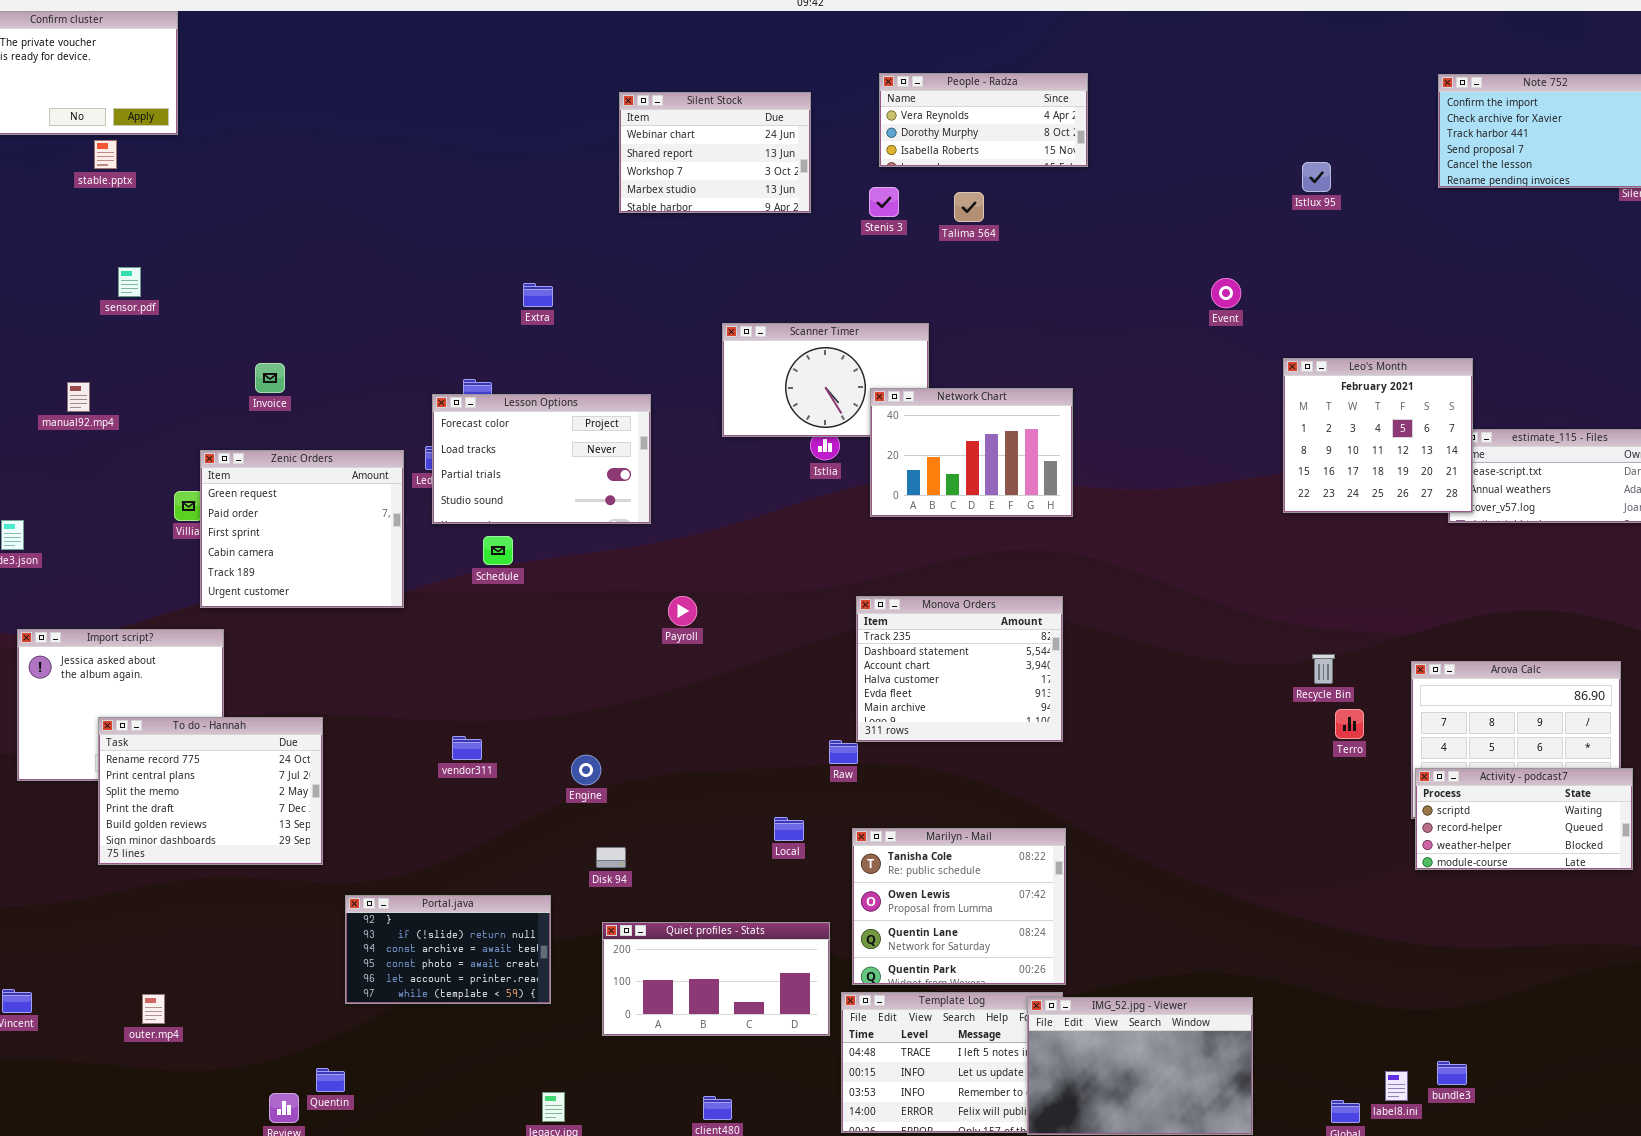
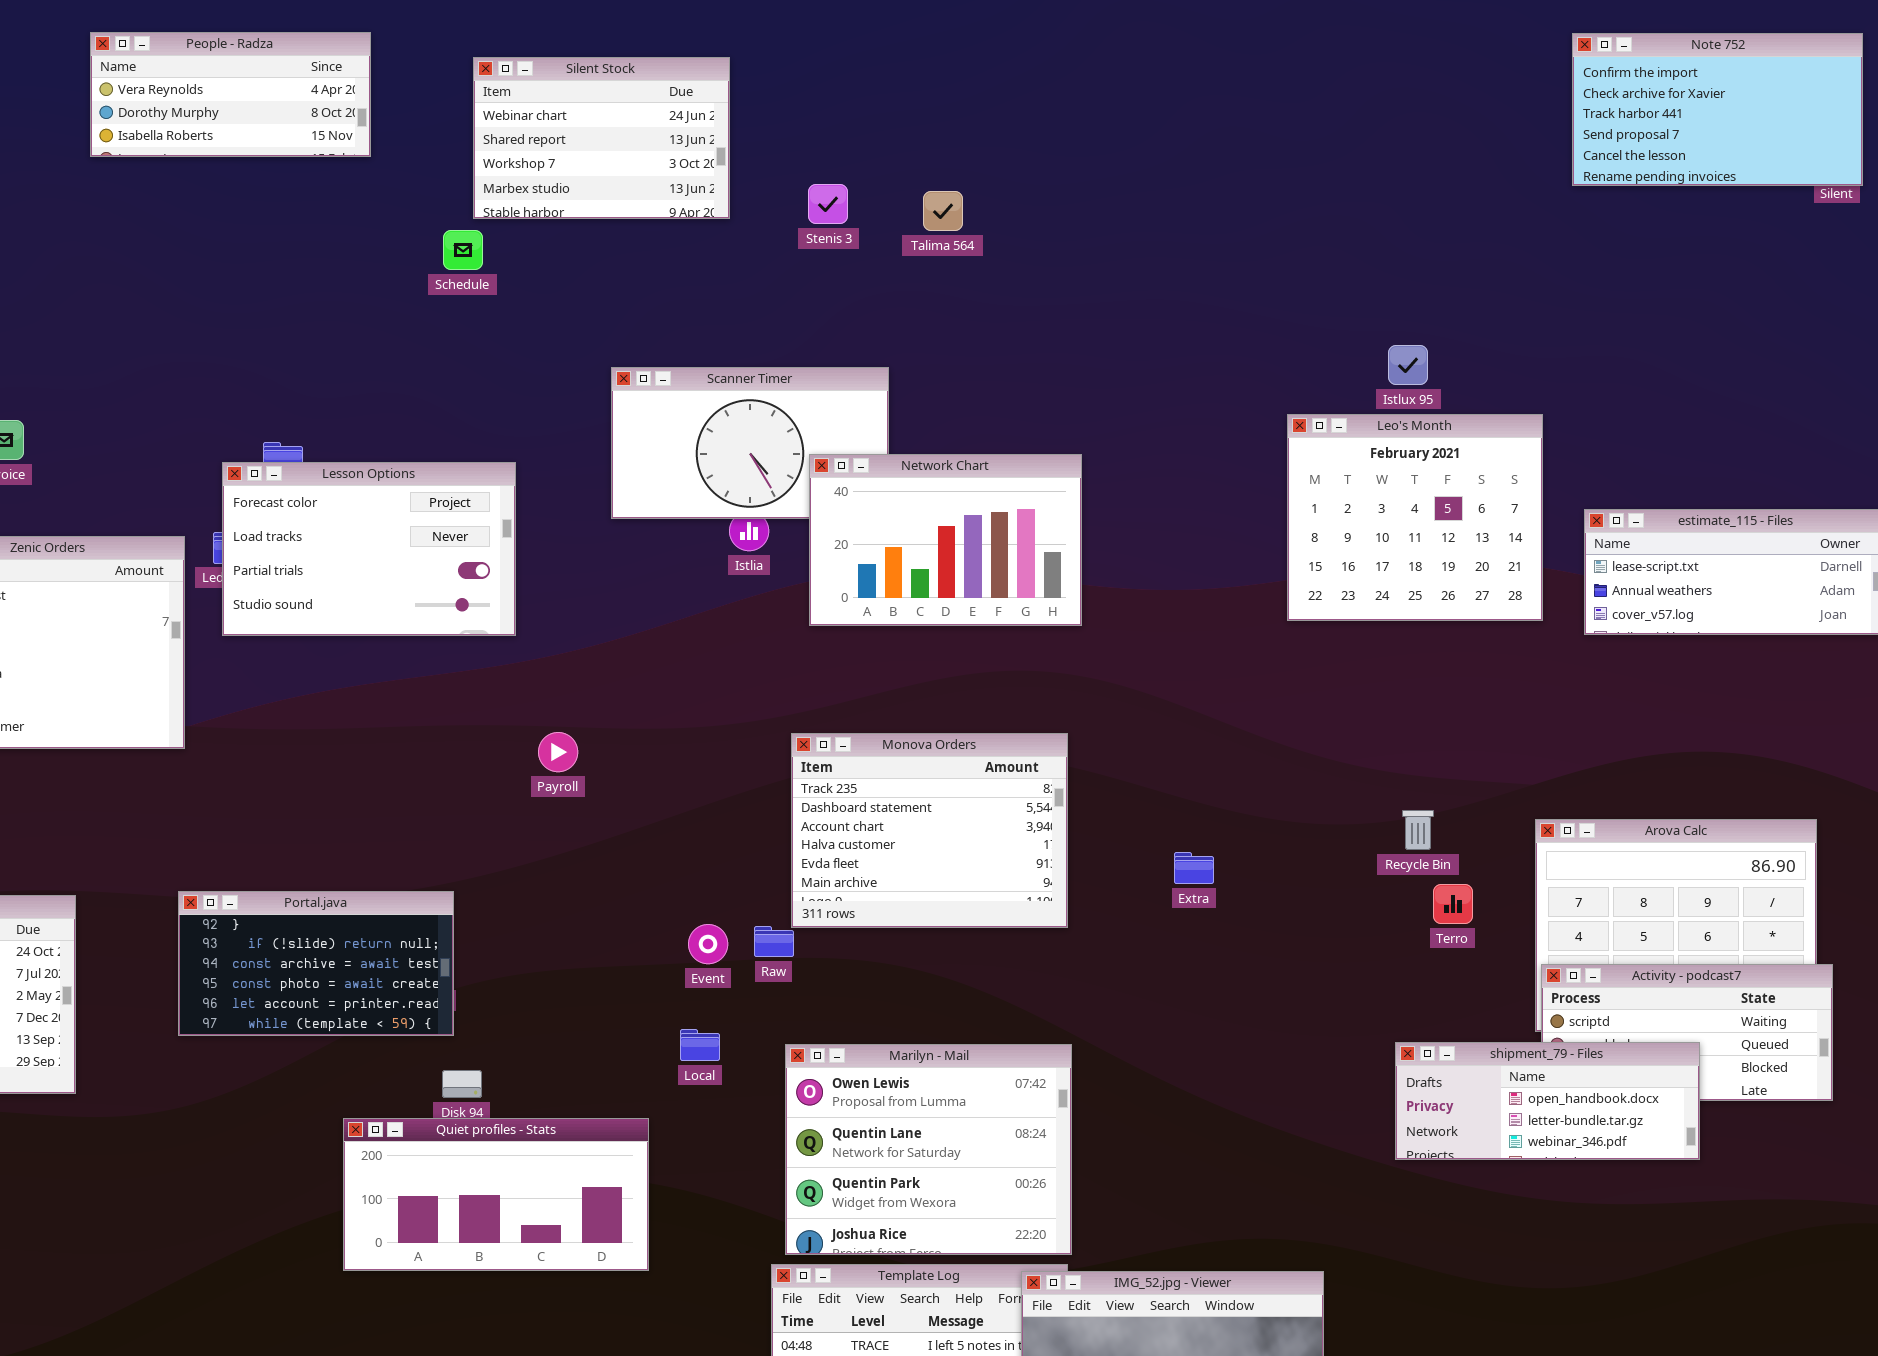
People - Radza: [879,73,1088,167] -> [90,32,371,157], moved
Istlux 95: [1302,162,1331,192] -> [1388,345,1428,385], moved
Event: [1211,278,1241,308] -> [688,924,728,964], moved
Extra: [523,283,553,307] -> [1174,852,1214,884], moved
Leo's Month: [1283,358,1473,513] -> [1287,414,1543,621], moved
Schedule: [483,536,513,565] -> [443,230,483,270], moved
shipment_79 - Files: none -> [1395,1042,1700,1160], opened
Marilyn - Mail: [852,828,1066,985] -> [785,1044,1072,1255], scrolled down 1 row
Portal.java: [345,895,551,1004] -> [178,891,454,1036], moved
Quiet profiles - Stats: [602,922,830,1036] -> [343,1118,649,1271], moved

